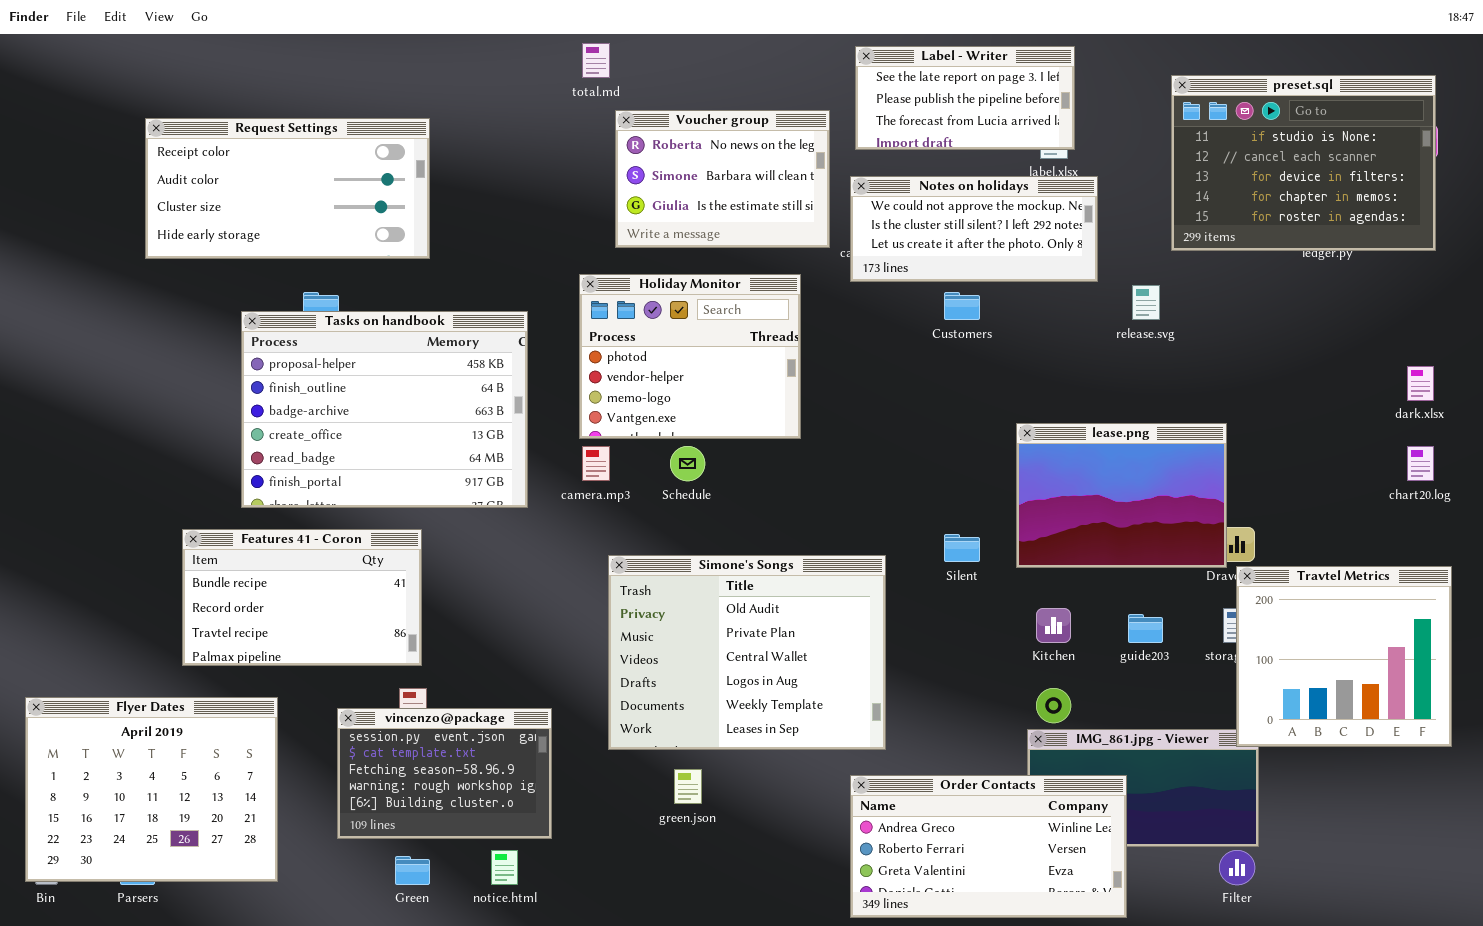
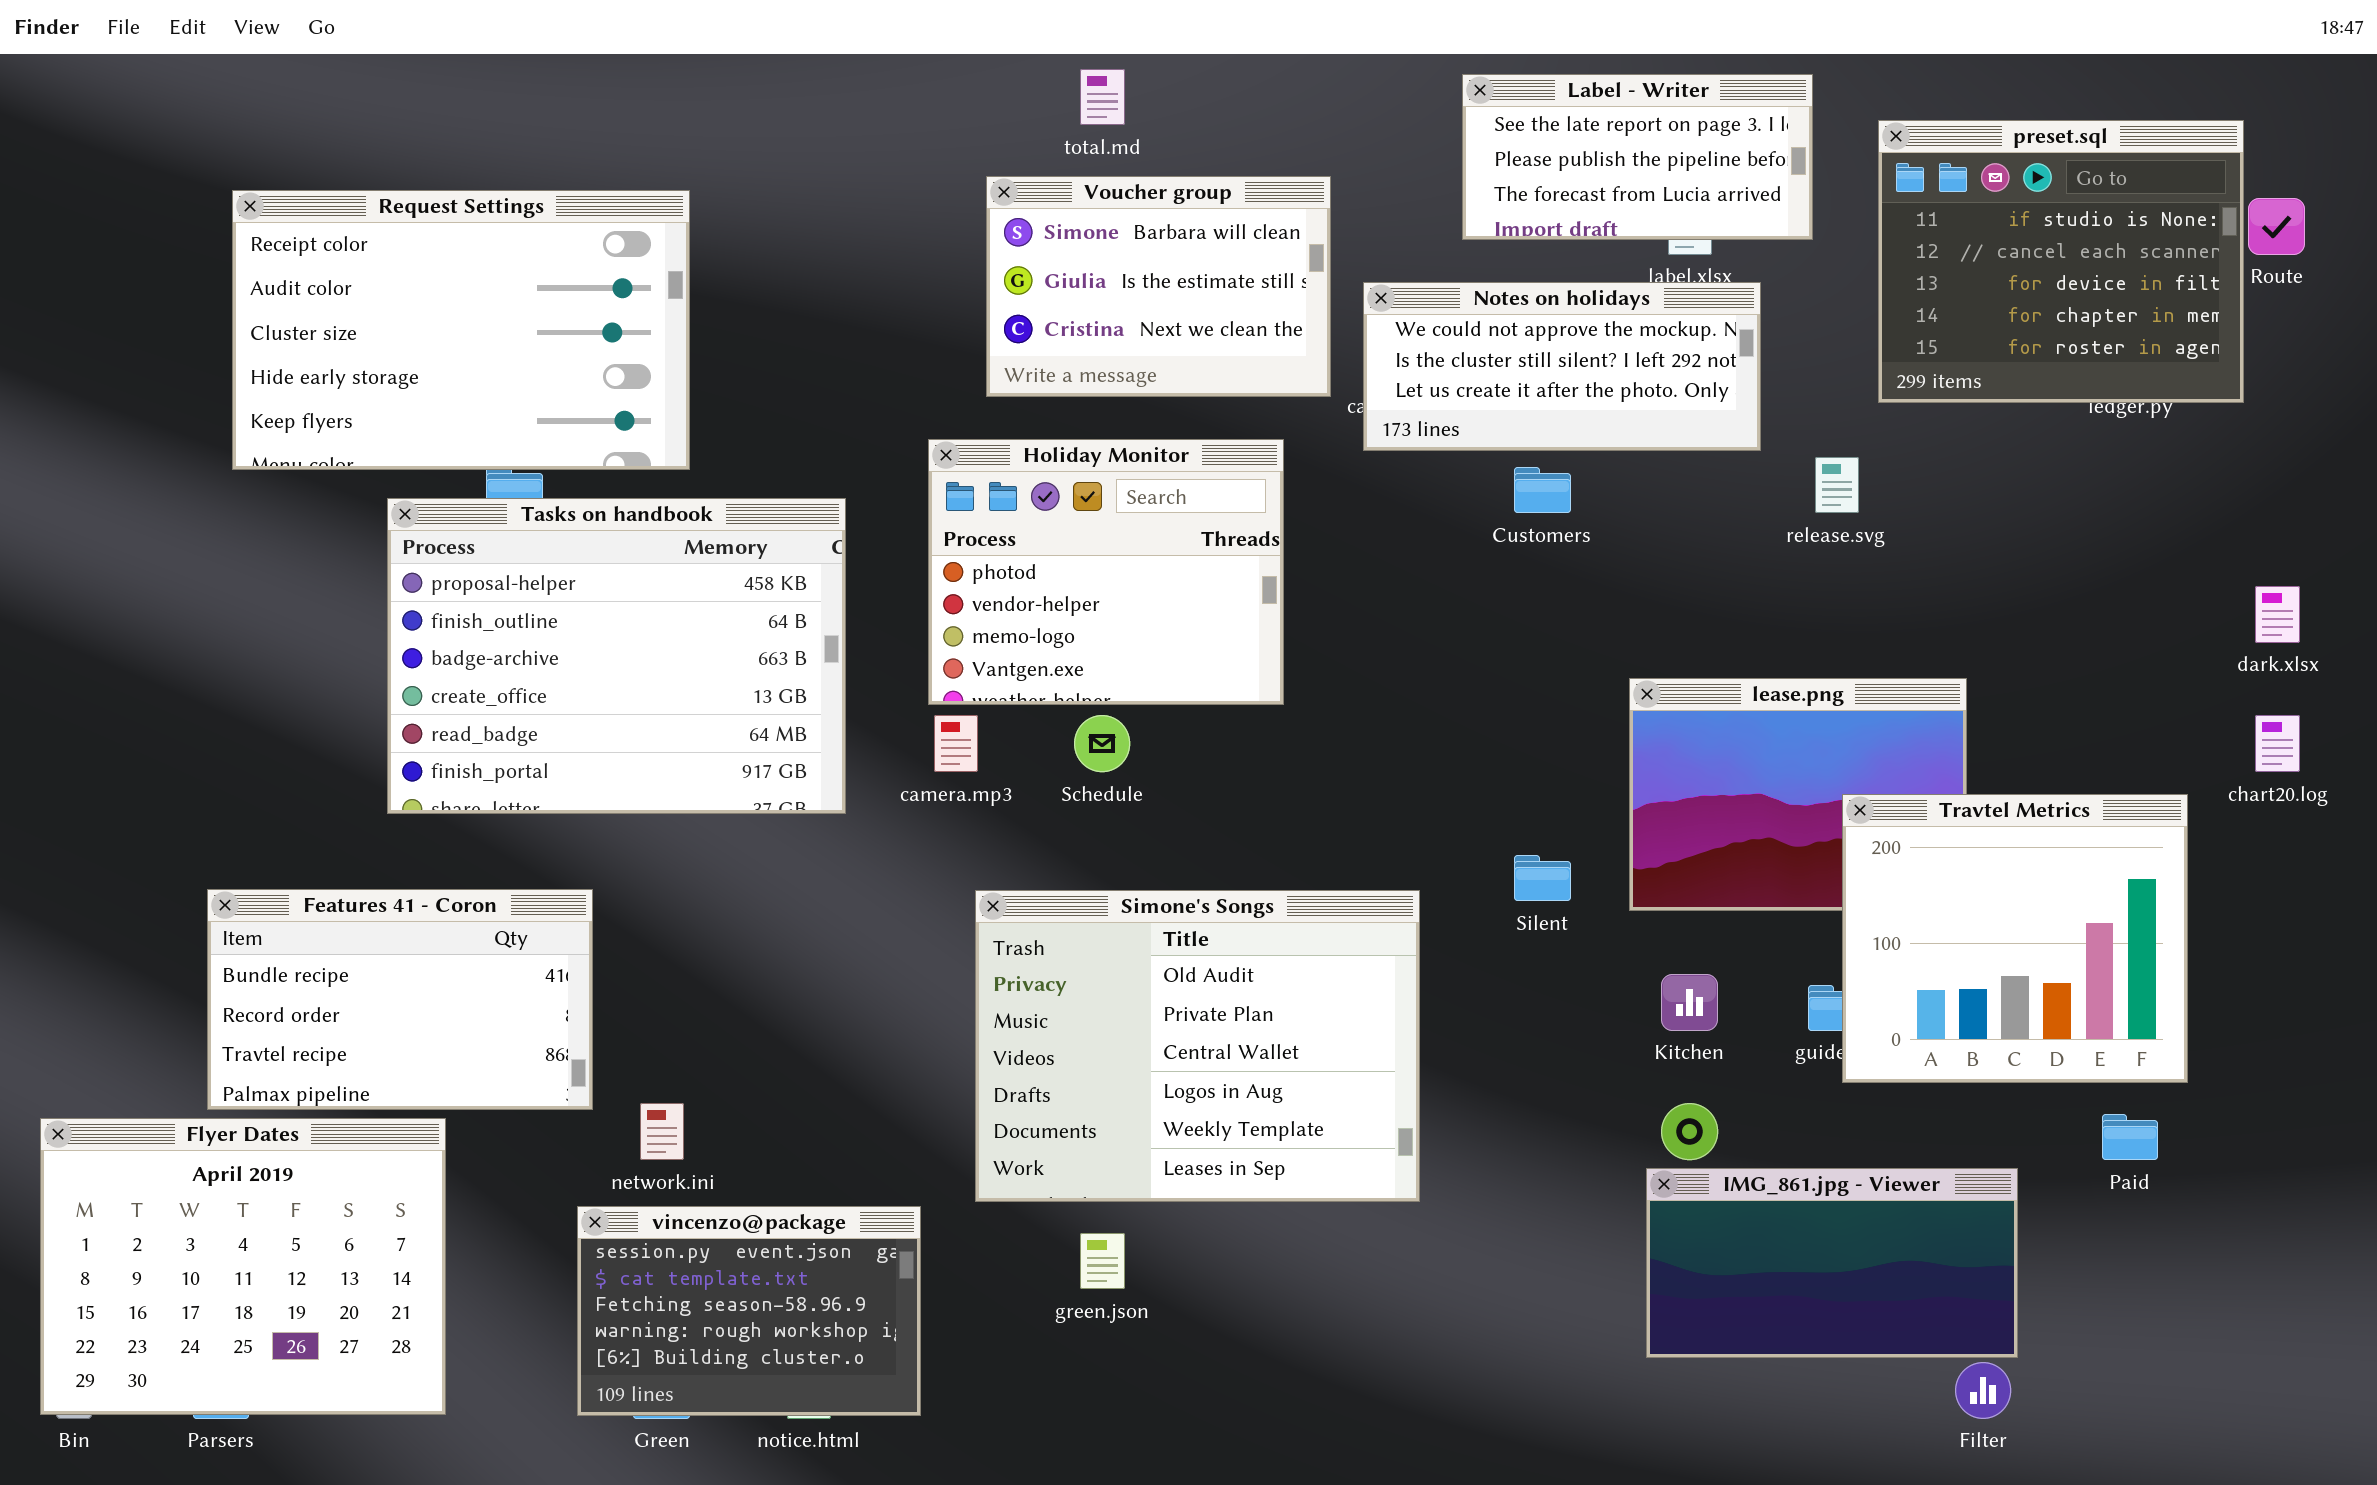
total.md: [582,43,610,78] -> [1080,69,1125,125], moved
Label - Writer: [855,46,1075,150] -> [1462,74,1813,240], moved
preset.sql: [1171,75,1436,251] -> [1878,120,2244,403], resized
Voucher group: [615,110,830,248] -> [986,176,1331,397], scrolled down 1 row
Request Settings: [145,118,430,259] -> [232,190,690,470], resized
Features 41 - Coron: [182,529,422,666] -> [207,889,593,1110], moved
Travtel Metrics: [1236,566,1452,747] -> [1842,794,2188,1083], moved
vincenzo@package: [337,708,552,839] -> [577,1206,921,1416], moved
Order Contacts: [850,775,1127,918] -> none, closed

